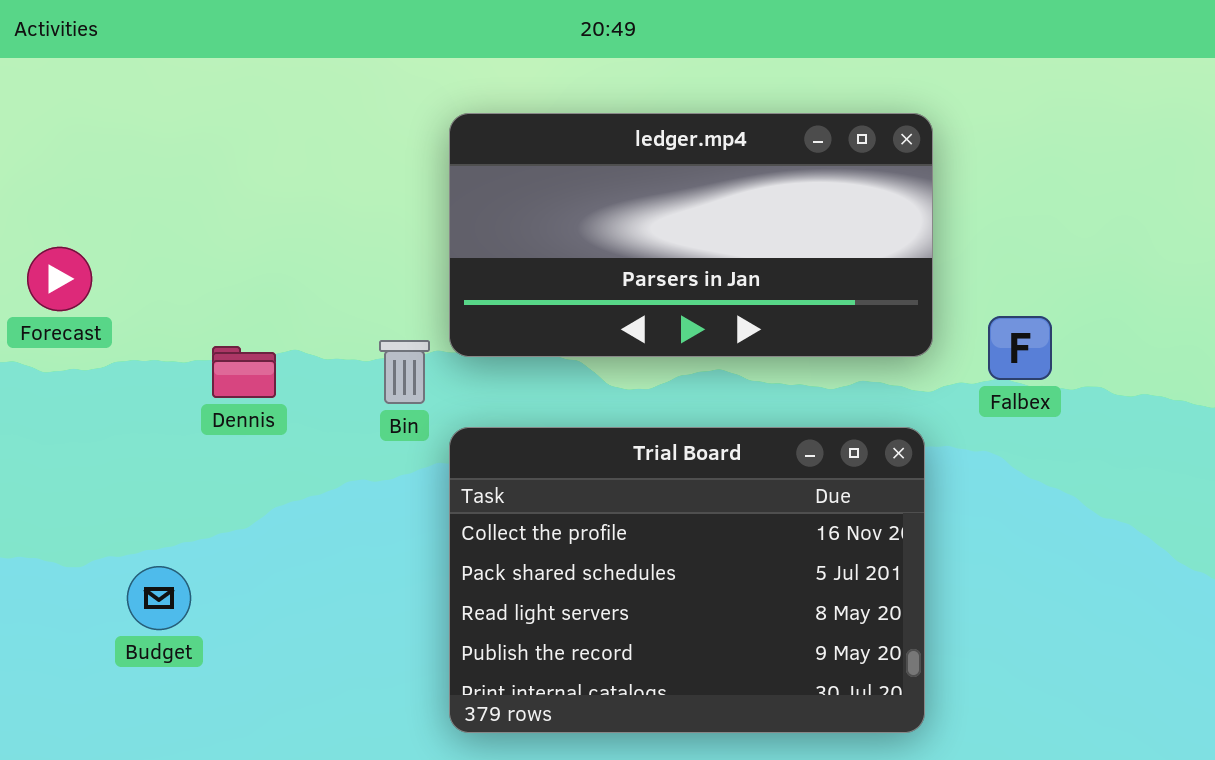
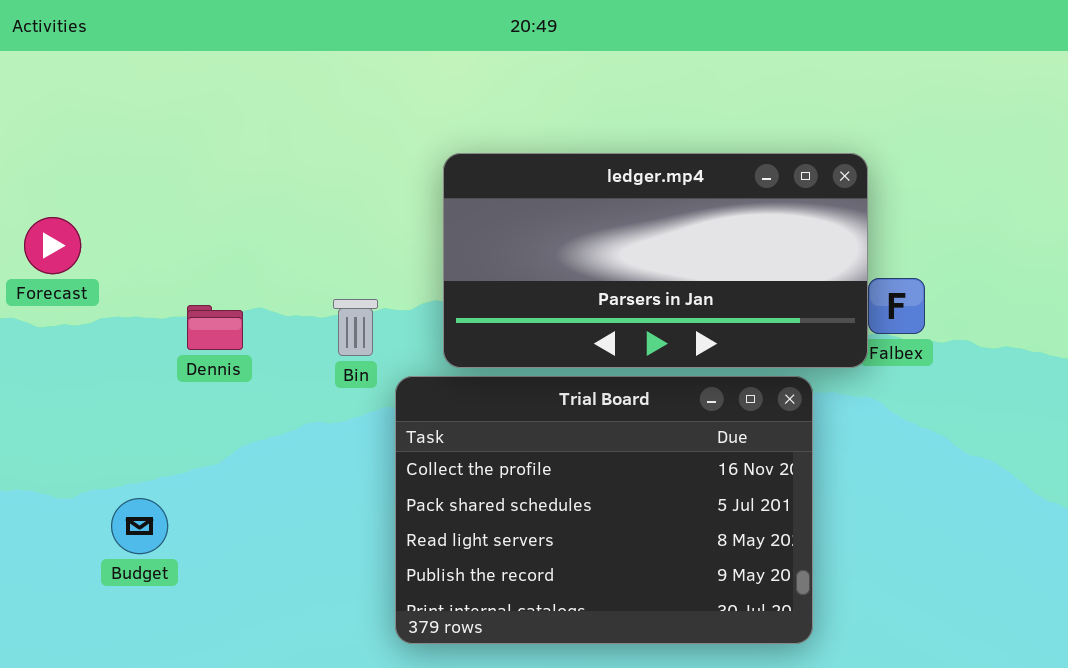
ledger.mp4: [449,113,933,357] -> [443,153,868,368], moved

